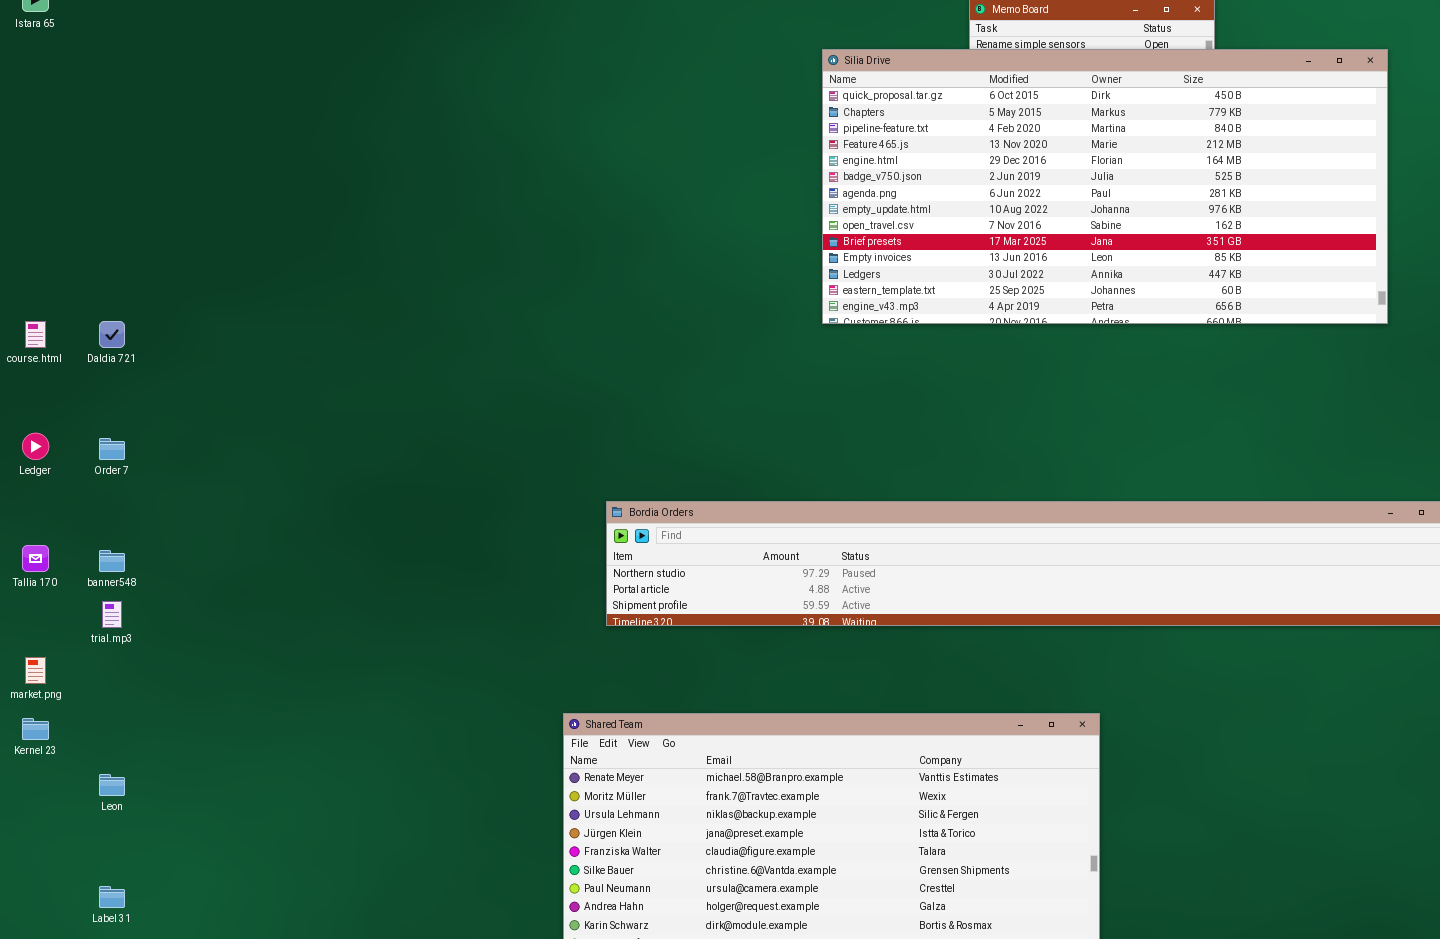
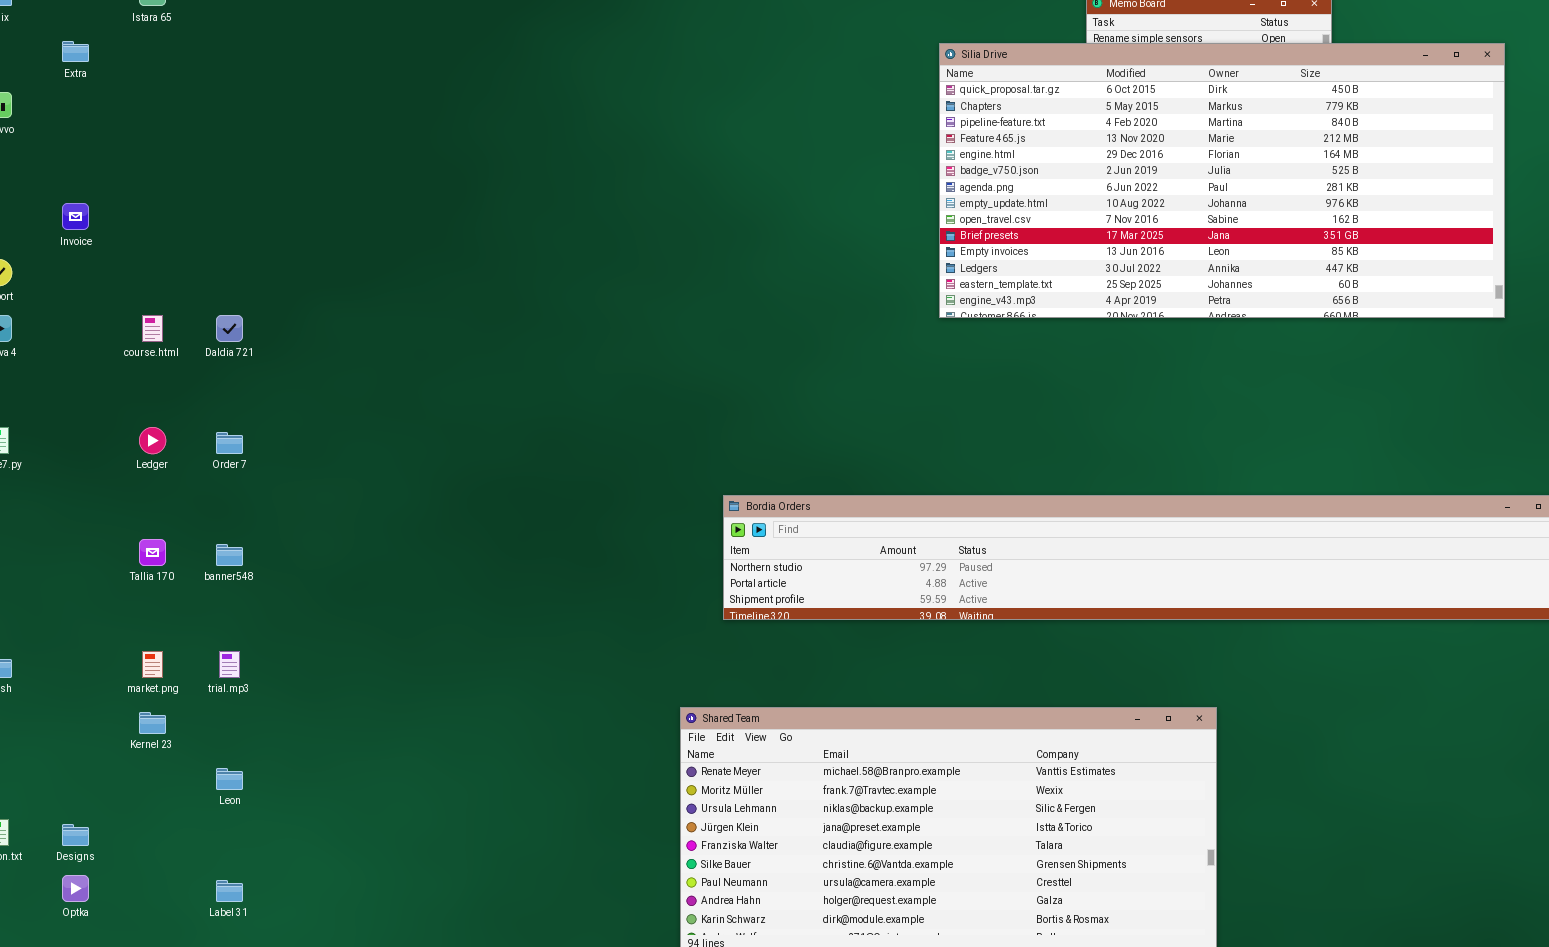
trial.mp3: [102,601,122,628] -> [219,651,240,678], moved

